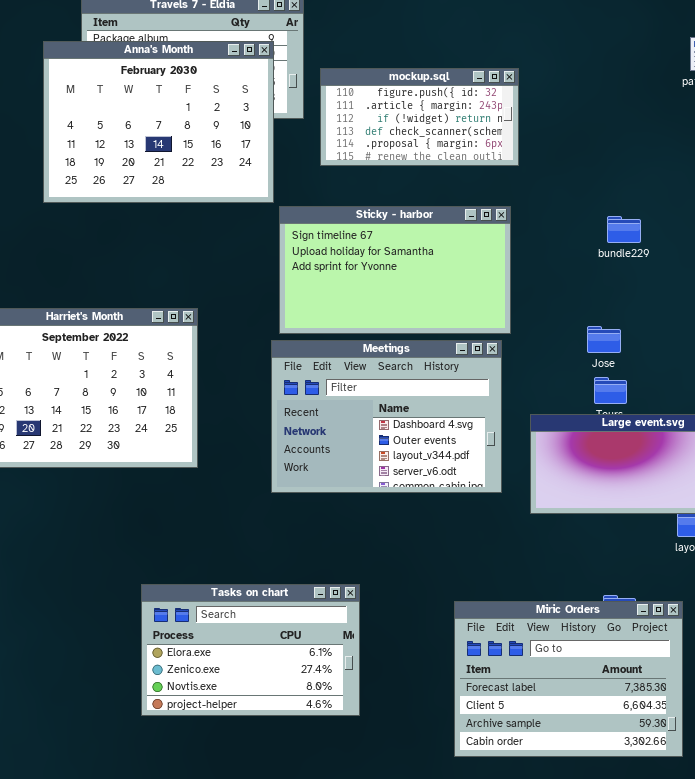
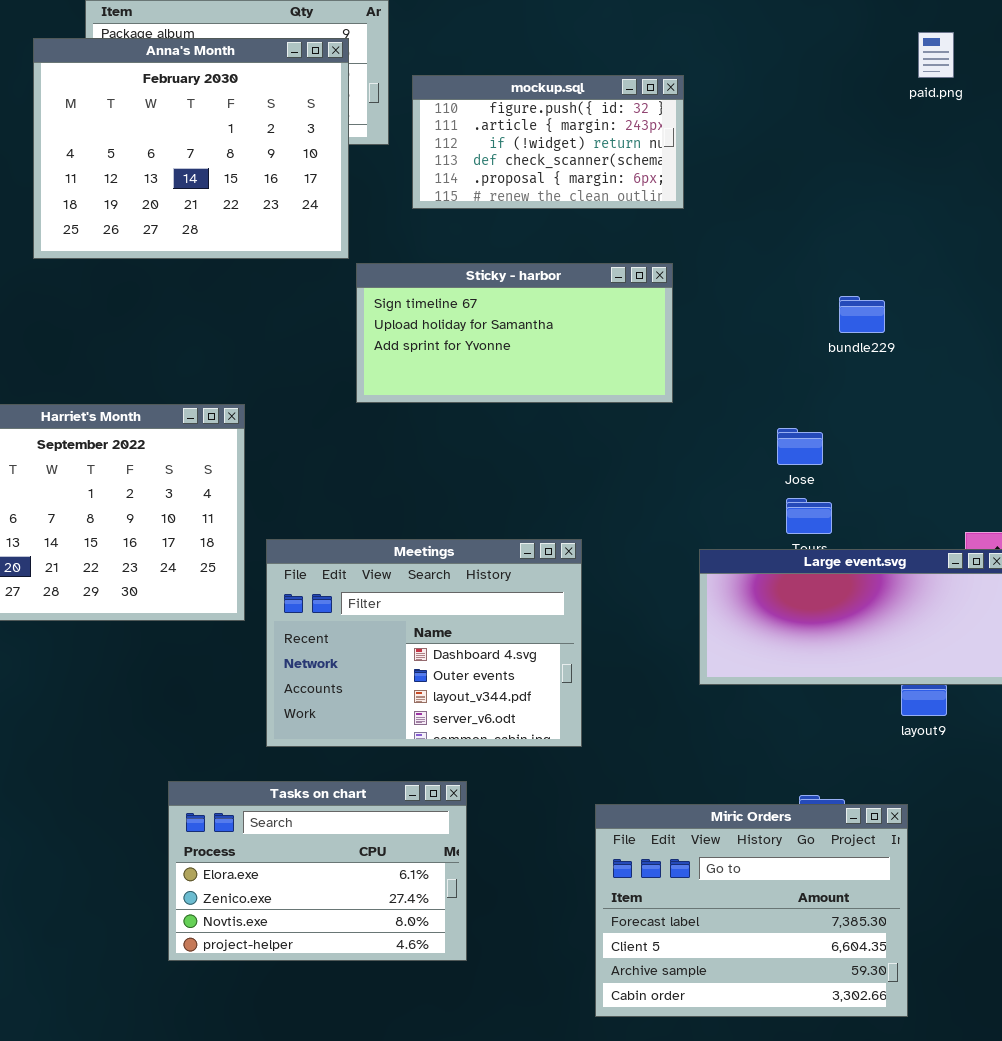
Sticky - harbor: [279,206,511,334] -> [356,263,673,403], resized
bundle229: [607,216,641,243] -> [839,296,885,333], moved
Meetings: [271,340,502,493] -> [266,539,582,747], moved

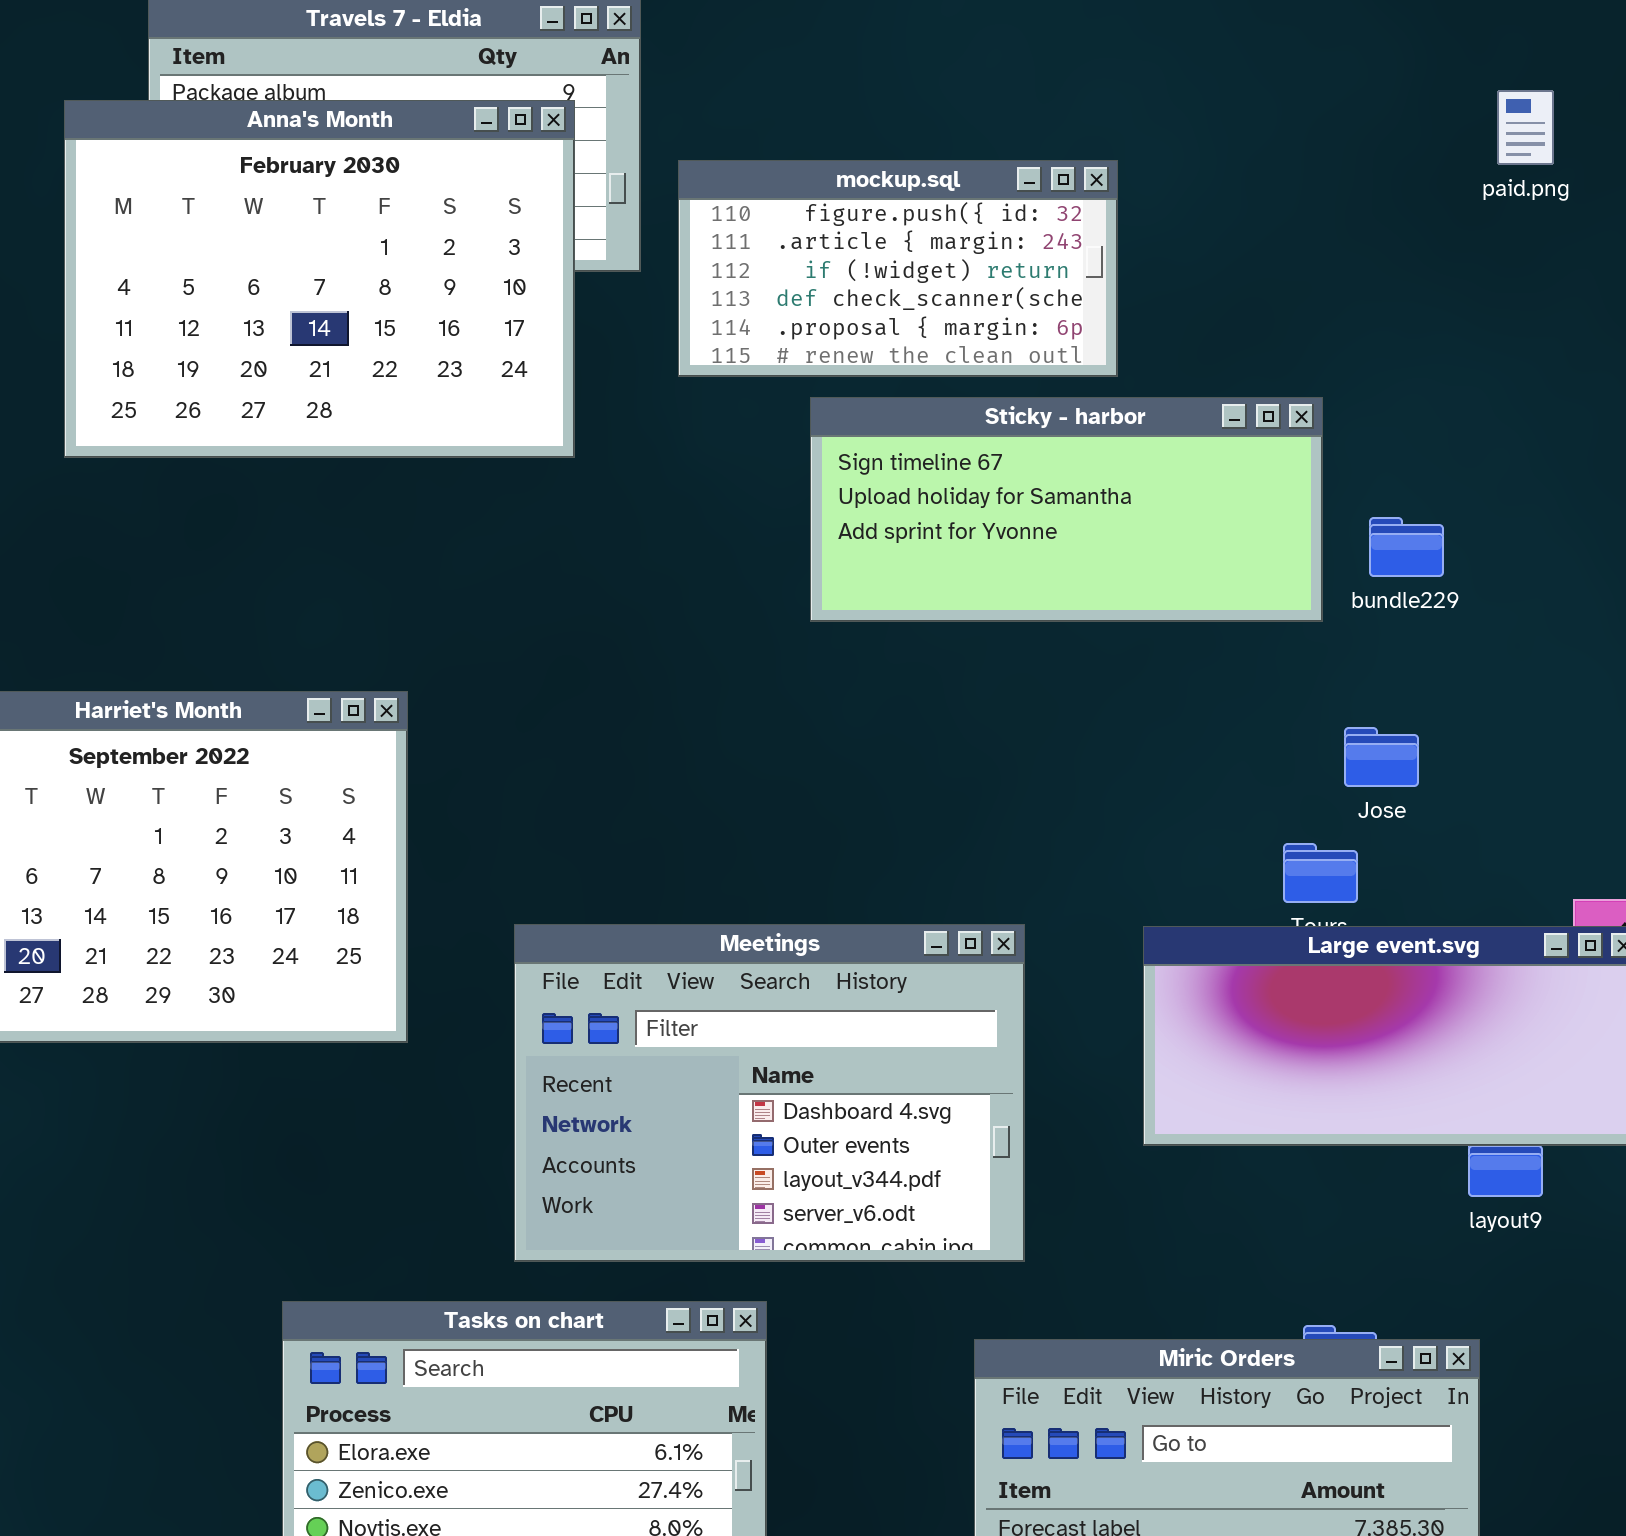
Sticky - harbor: [356,263,673,403] -> [810,397,1323,622], moved
Jose: [777,428,823,465] -> [1344,727,1419,787], moved
Meetings: [266,539,582,747] -> [514,924,1025,1262], moved

